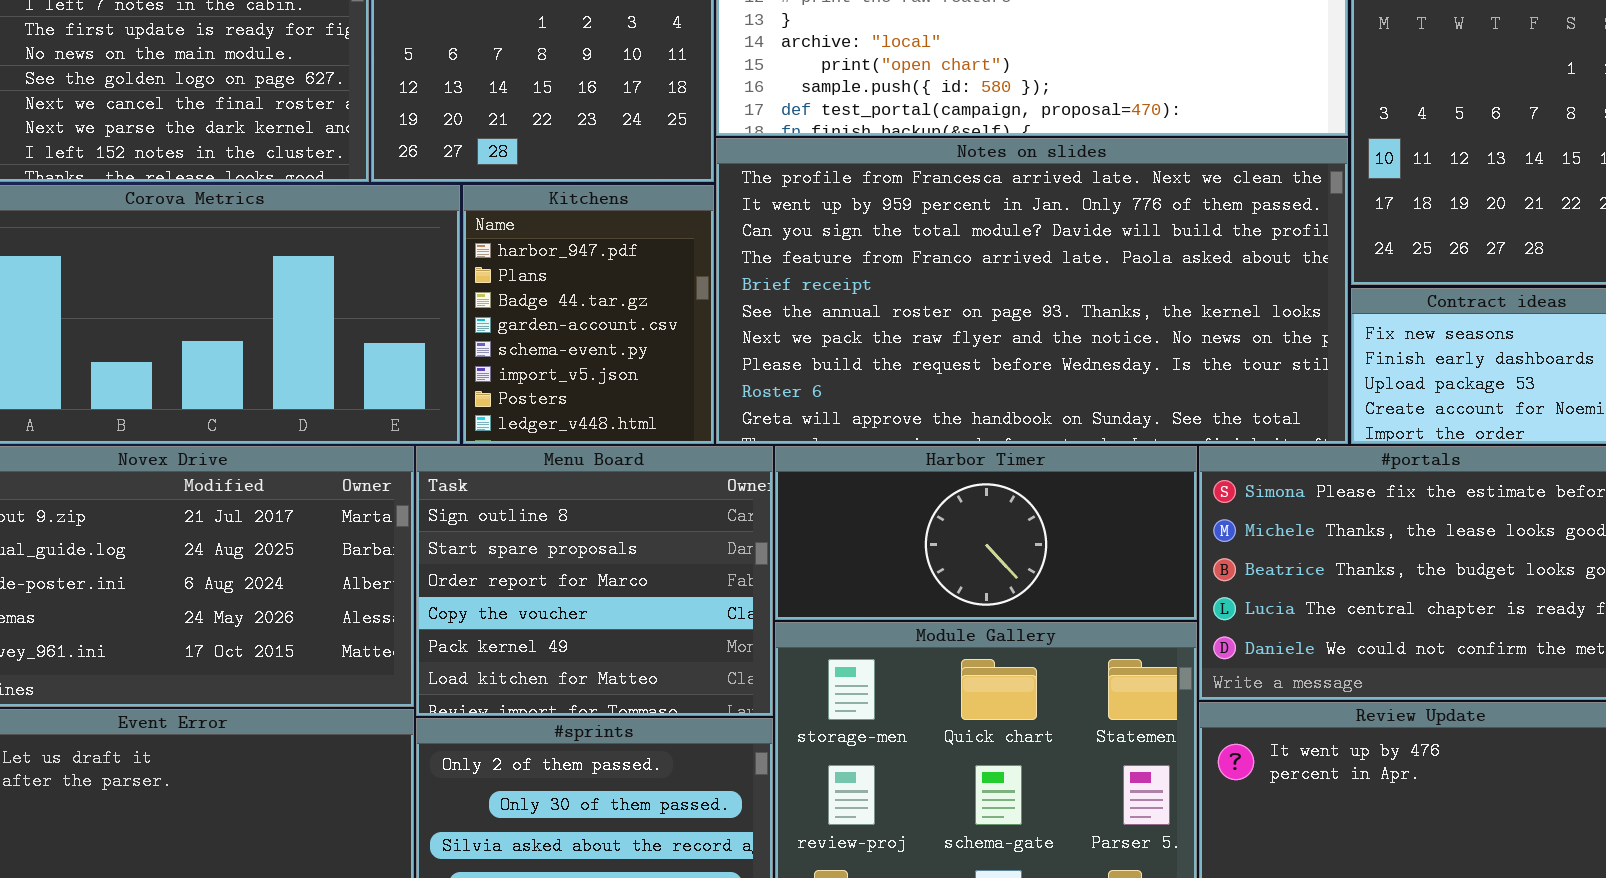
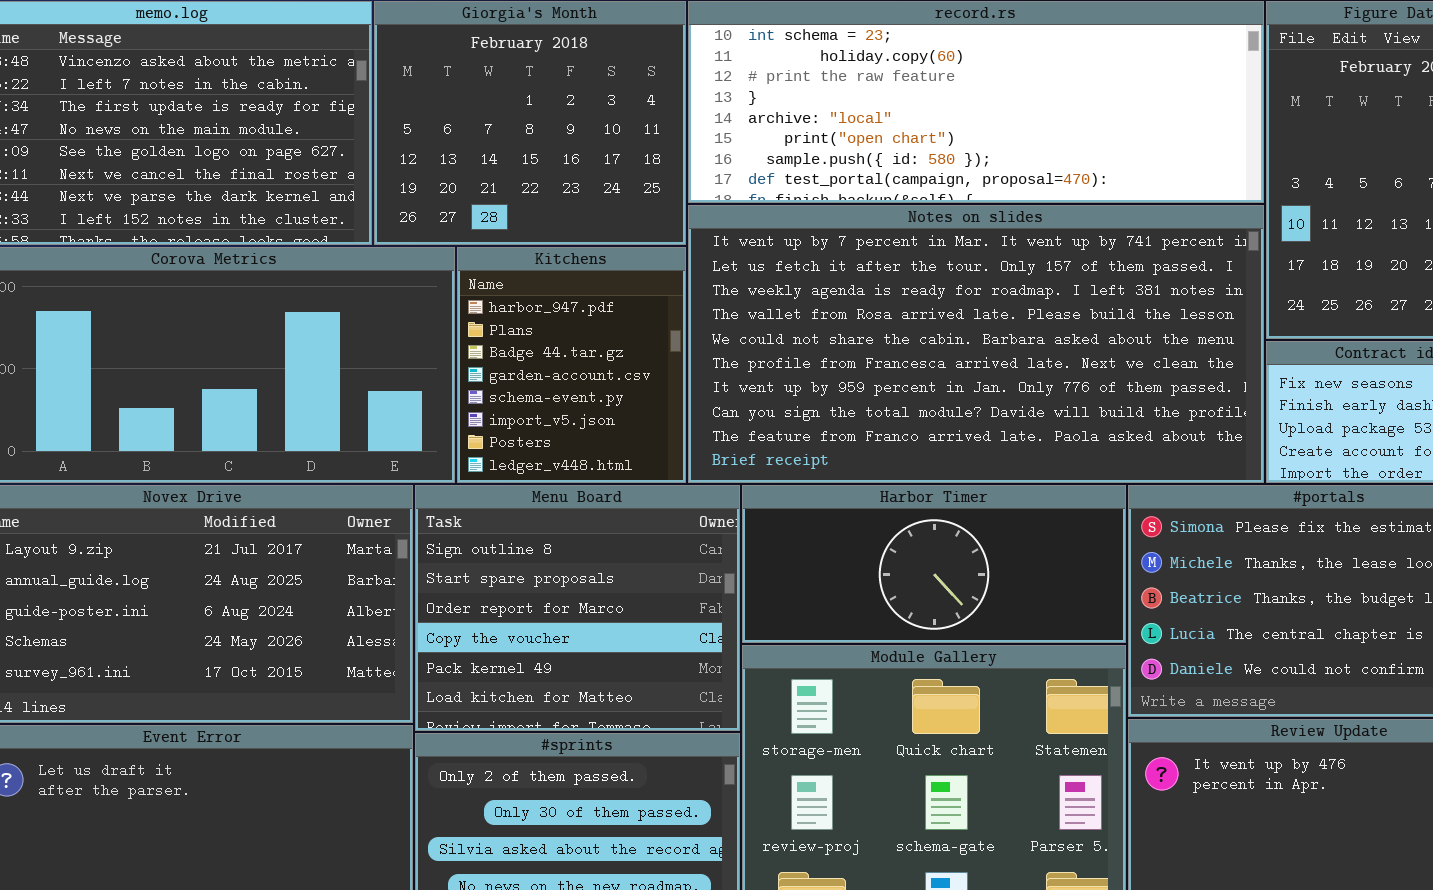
Notes on slides: [716,138,1348,444] -> [688,205,1264,483], scrolled up 5 rows

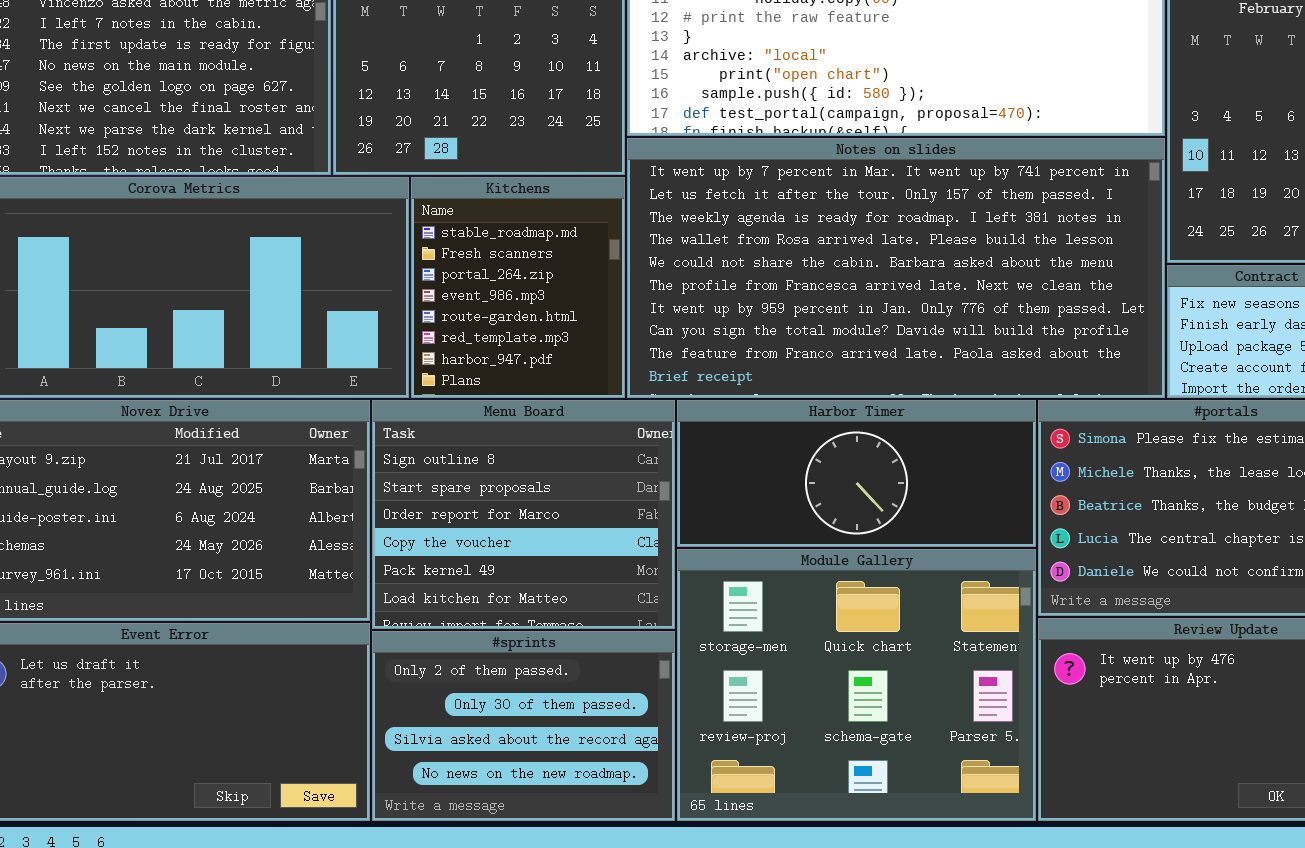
Kitchens: [457,247,686,483] -> [411,177,625,398], scrolled up 6 rows

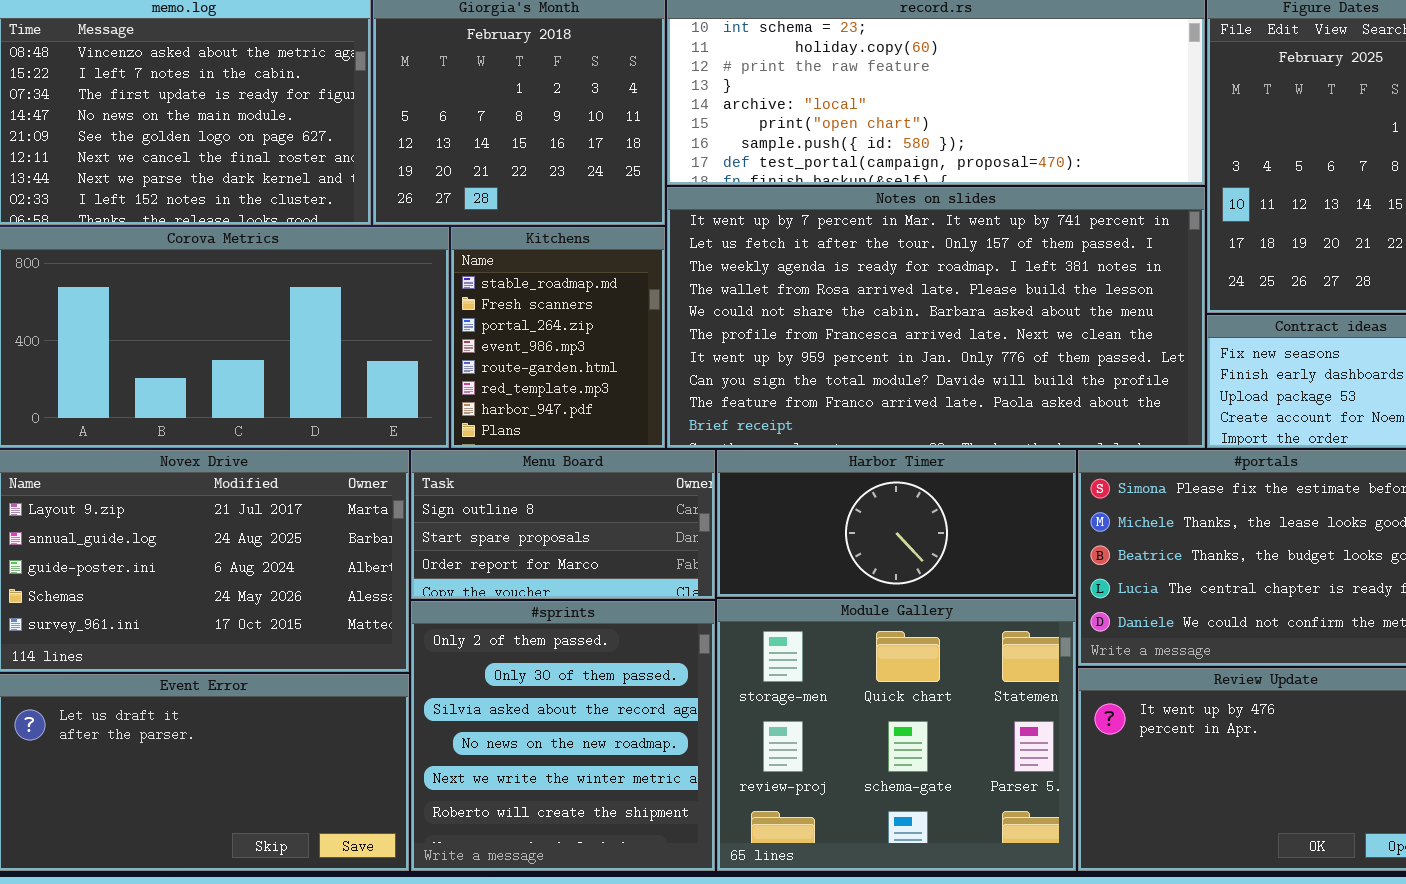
Menu Board: [372,400,675,629] -> [411,450,715,599], resized
#sprints: [372,631,675,821] -> [411,601,715,871], resized

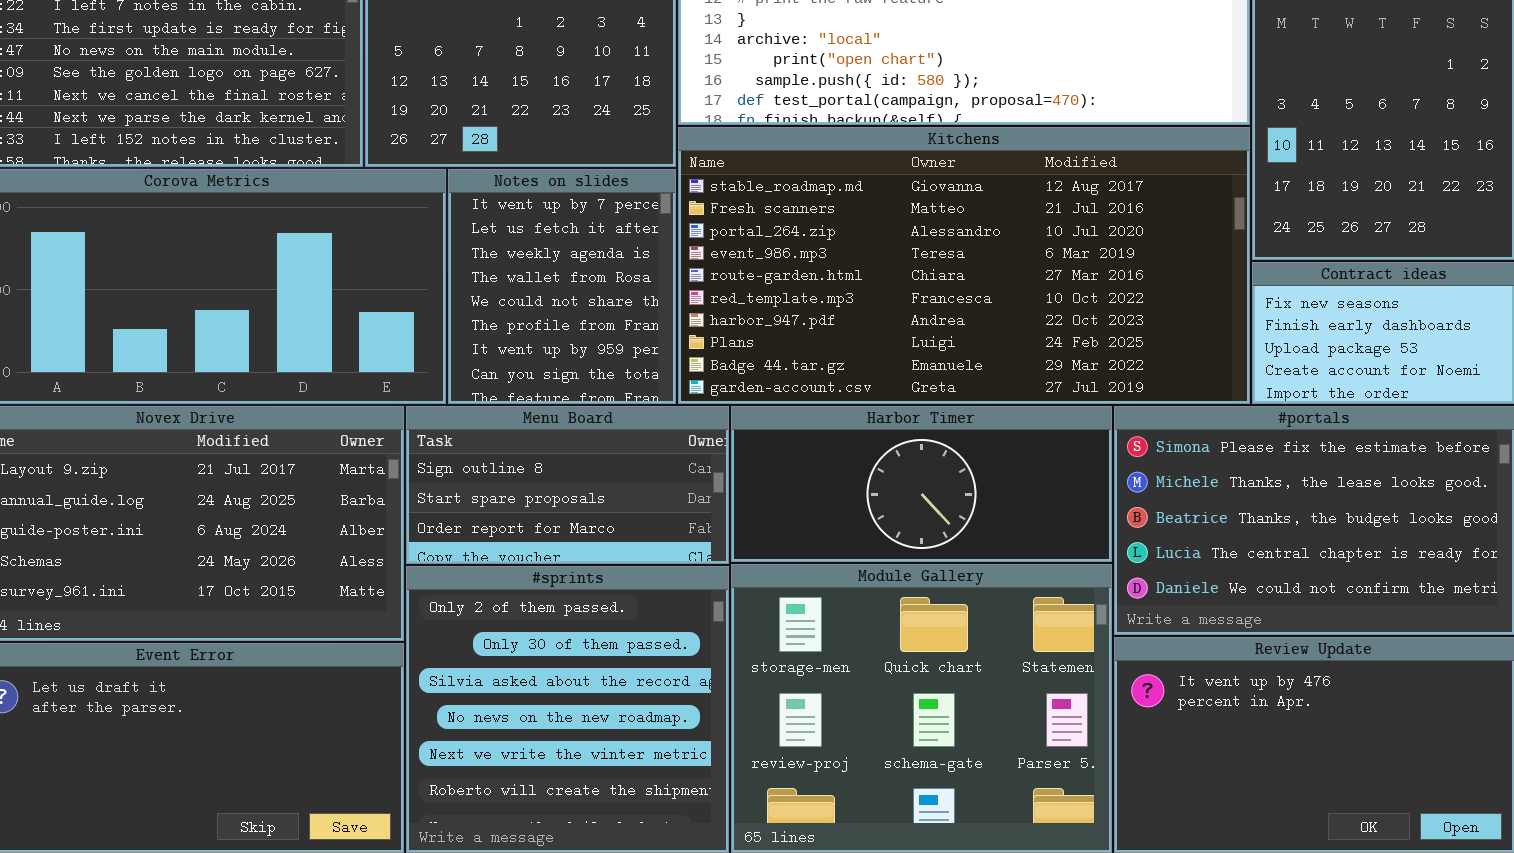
Notes on slides: [667,187,1205,448] -> [448,169,676,404], moved, resized
Kitchens: [451,227,665,448] -> [678,127,1250,404], moved, resized

